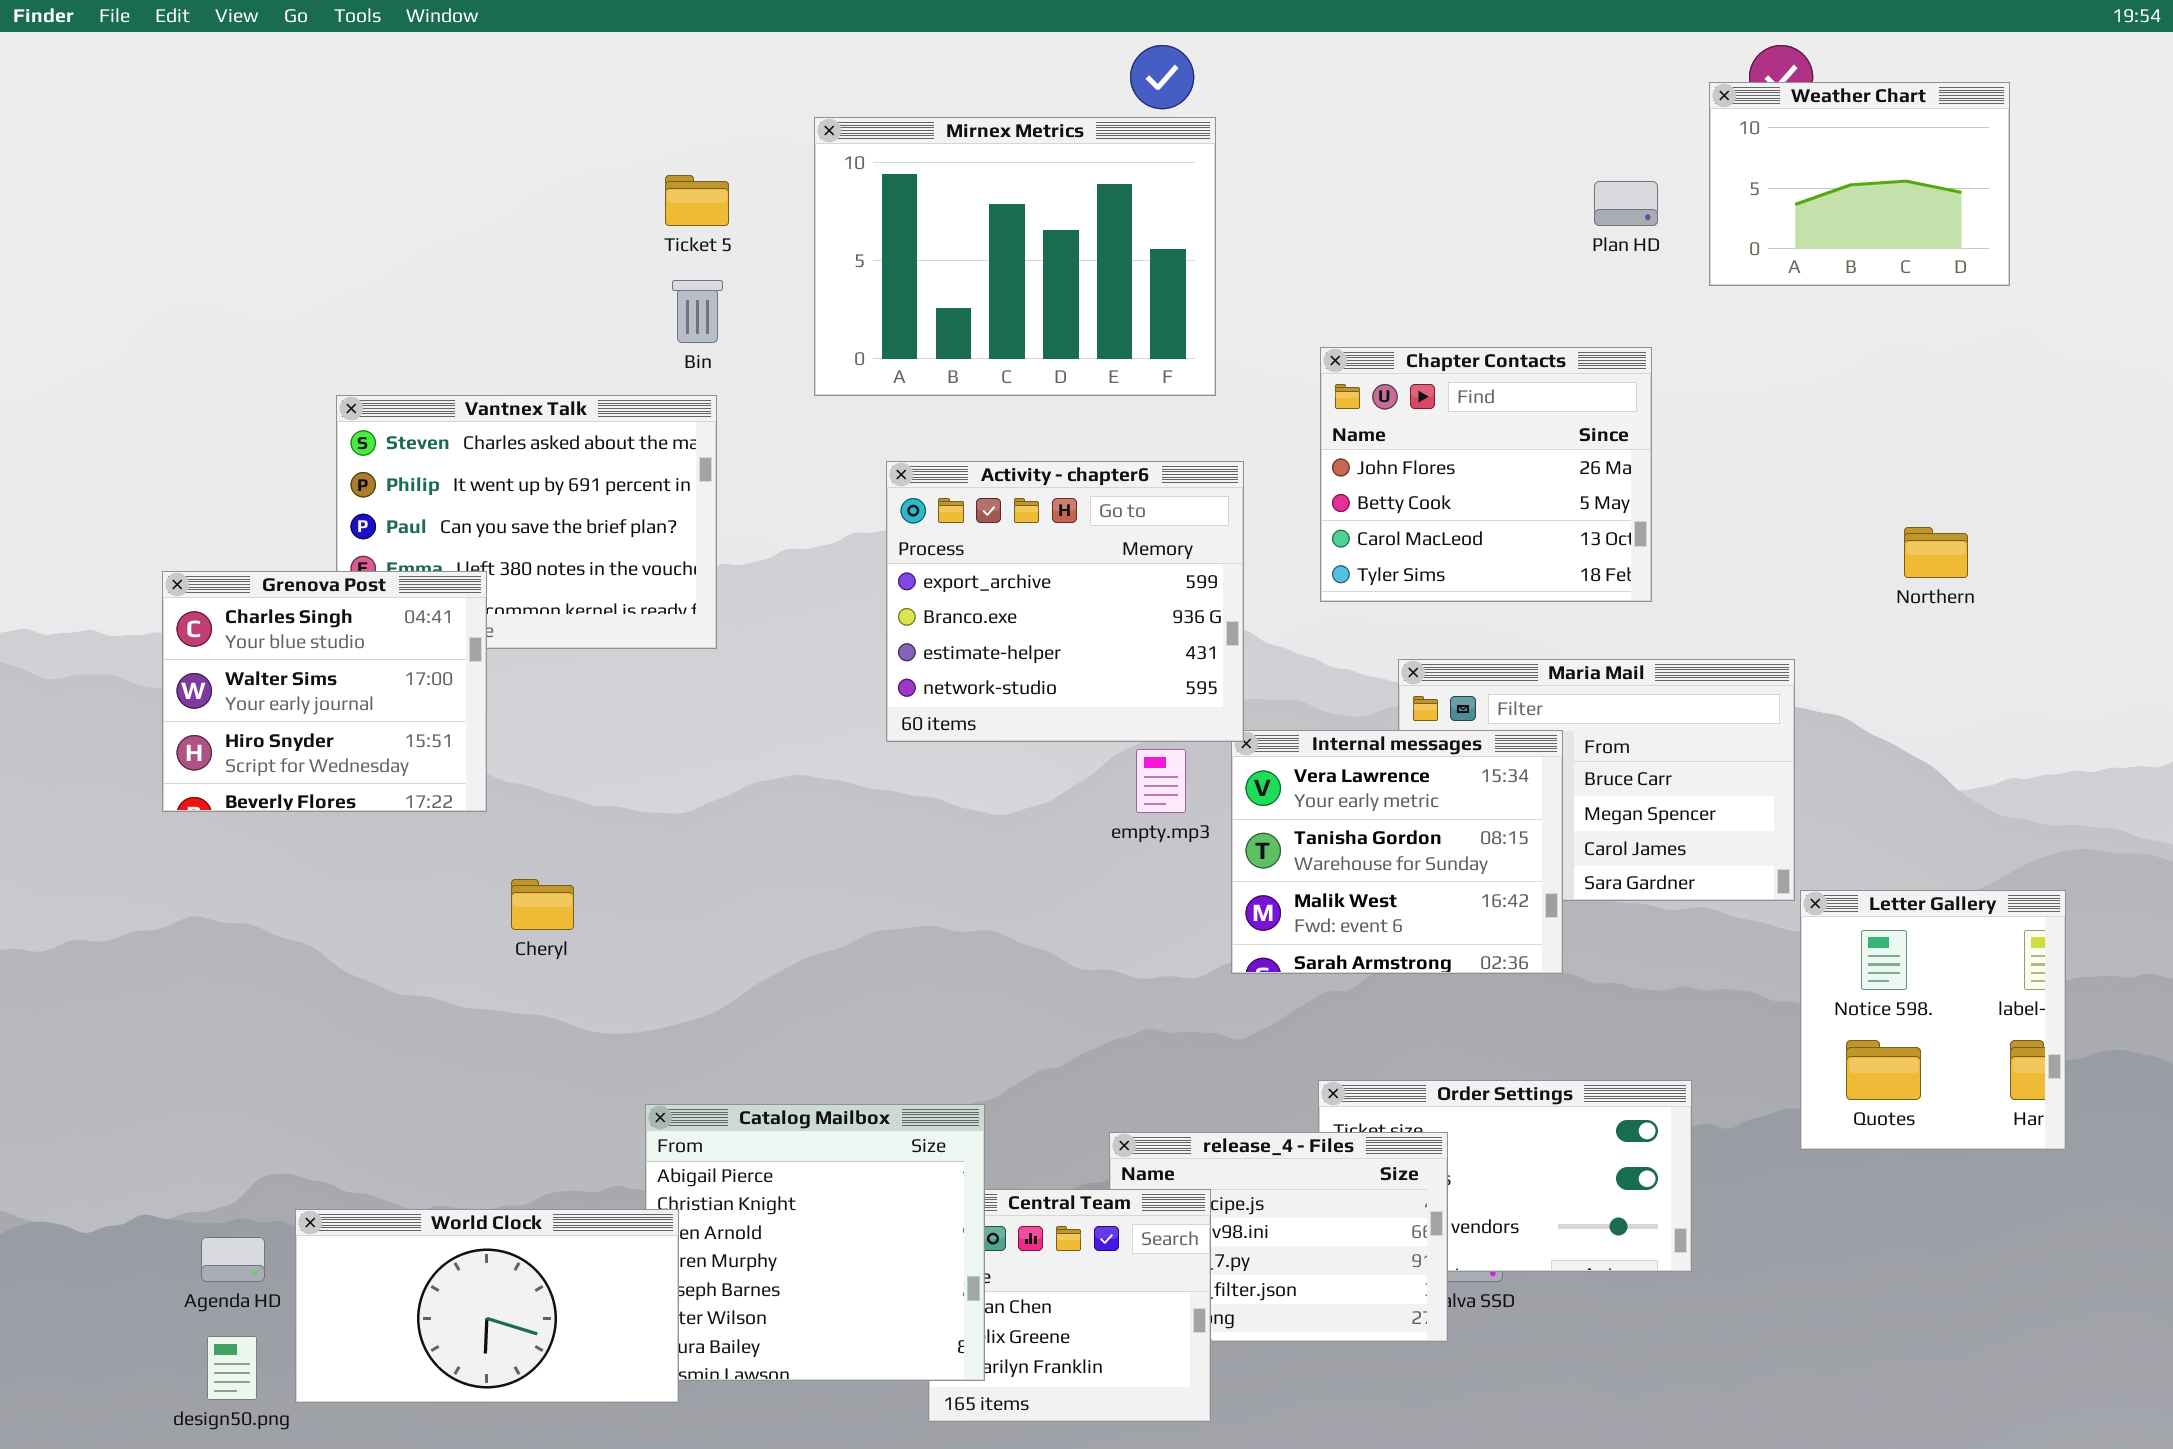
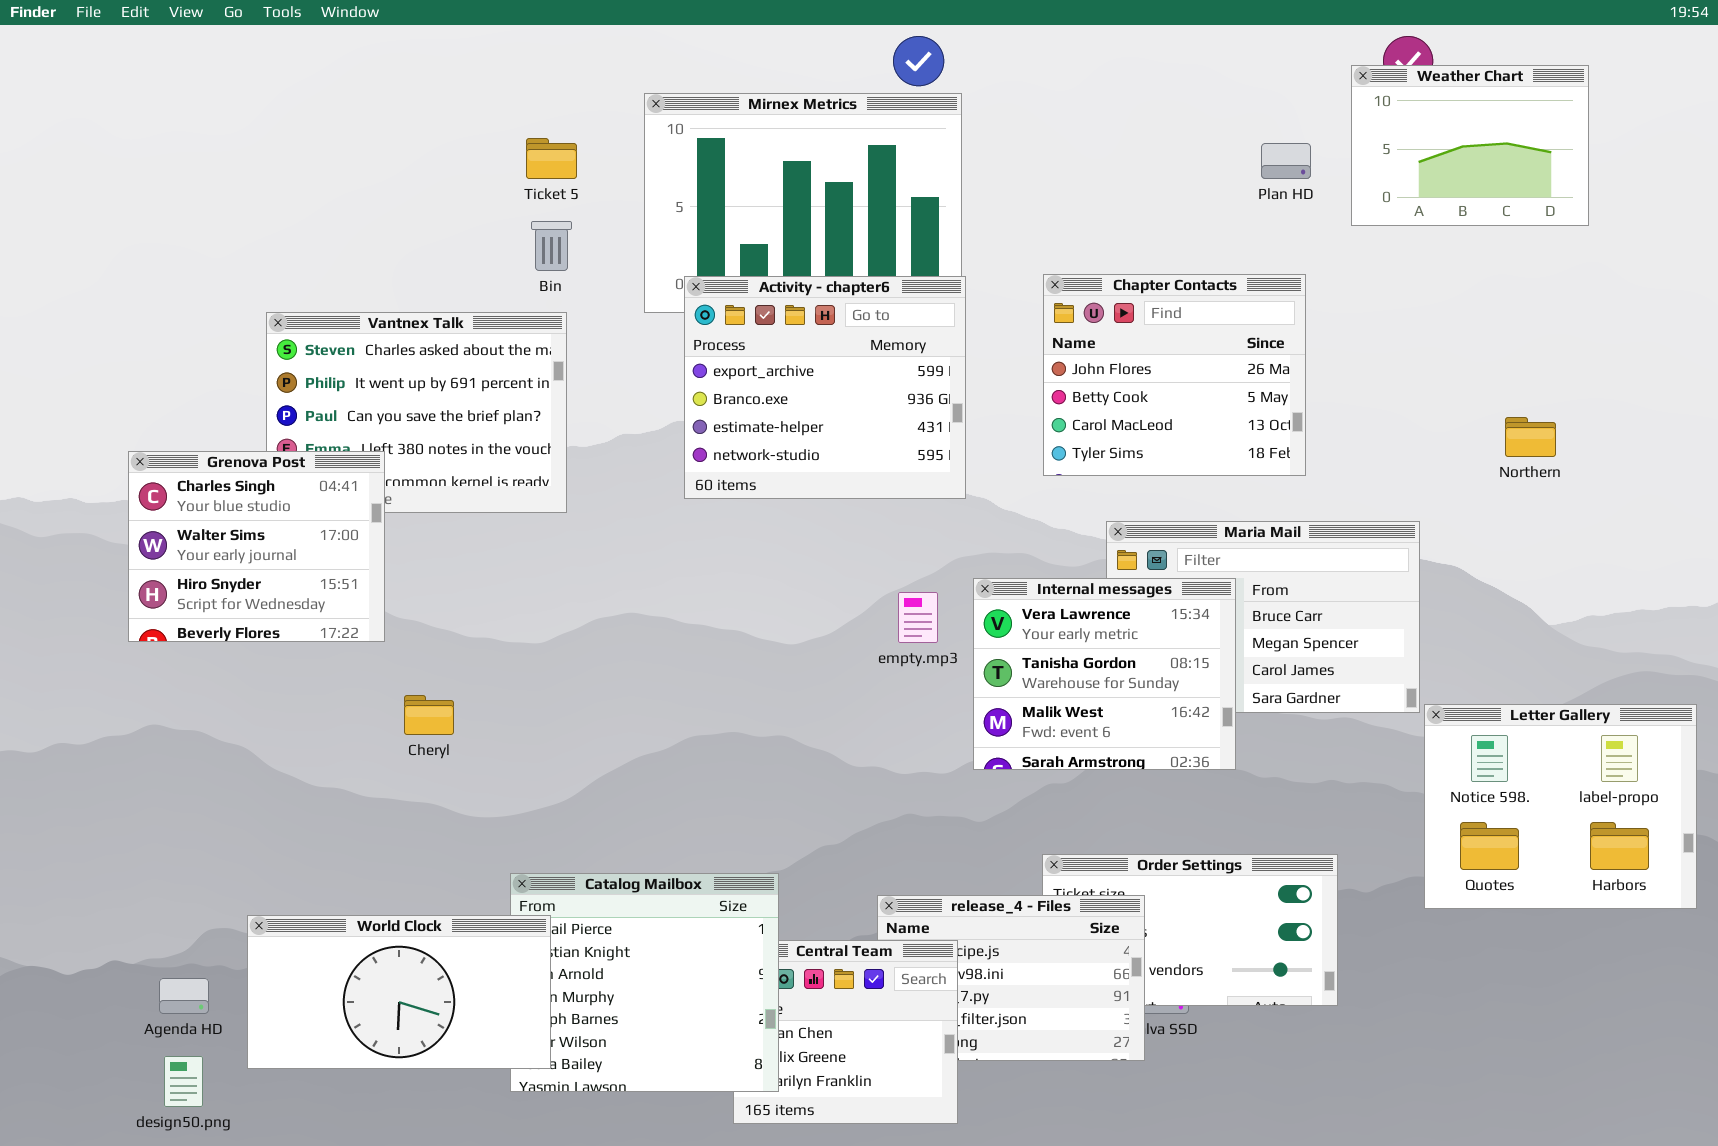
Activity - chapter6: [886,461,1244,742] -> [684,276,966,499], moved
Letter Gallery: [1800,890,2066,1150] -> [1424,704,1697,909], resized
World Clock: [295,1209,679,1403] -> [247,915,551,1069], moved

